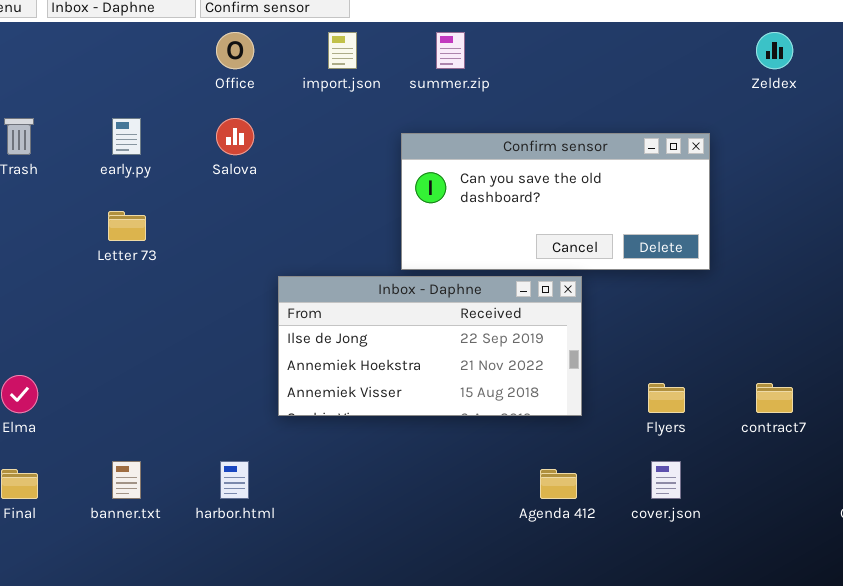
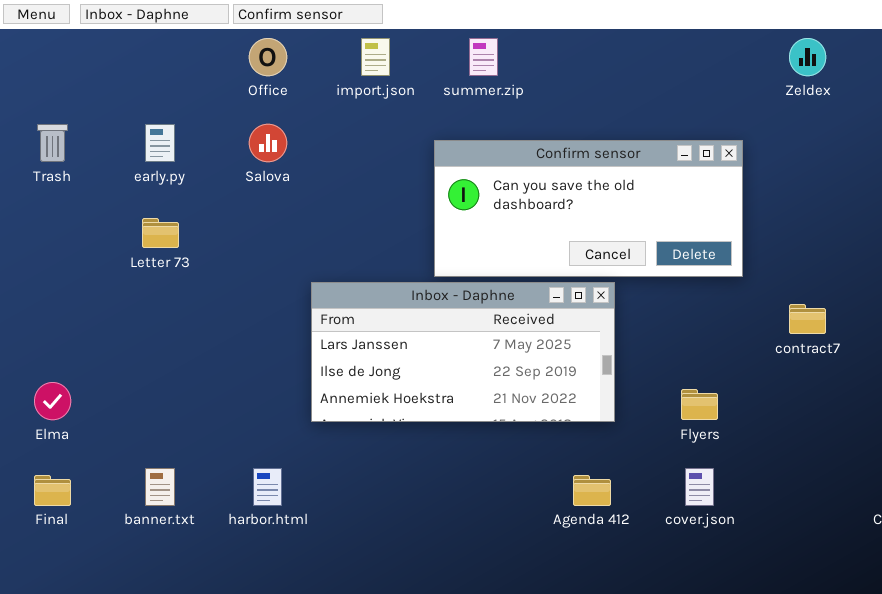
Inbox - Daphne: [278,276,582,416] -> [311,282,615,422], scrolled up 1 row
contract7: [756,383,793,413] -> [789,304,826,334], moved

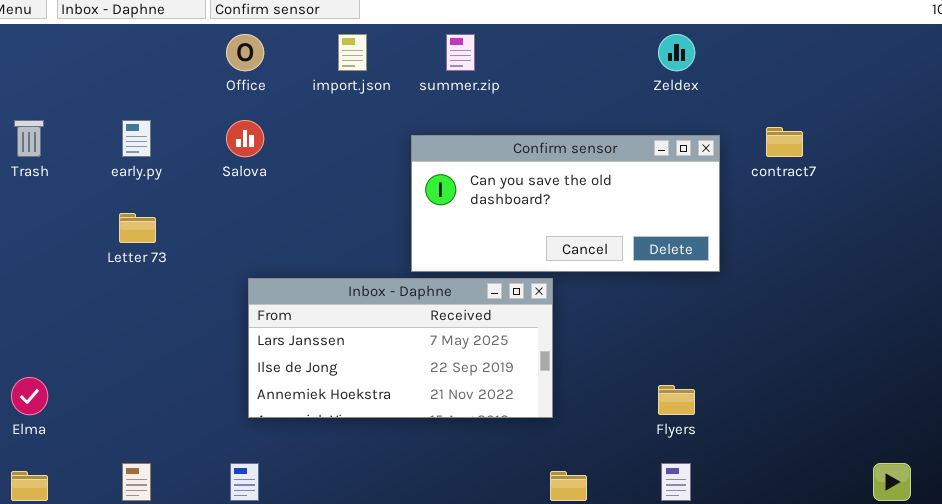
Zeldex: [789,38,826,76] -> [658,34,695,71], moved
Inbox - Daphne: [311,282,615,422] -> [248,278,553,418], moved
contract7: [789,304,826,334] -> [766,127,803,157], moved

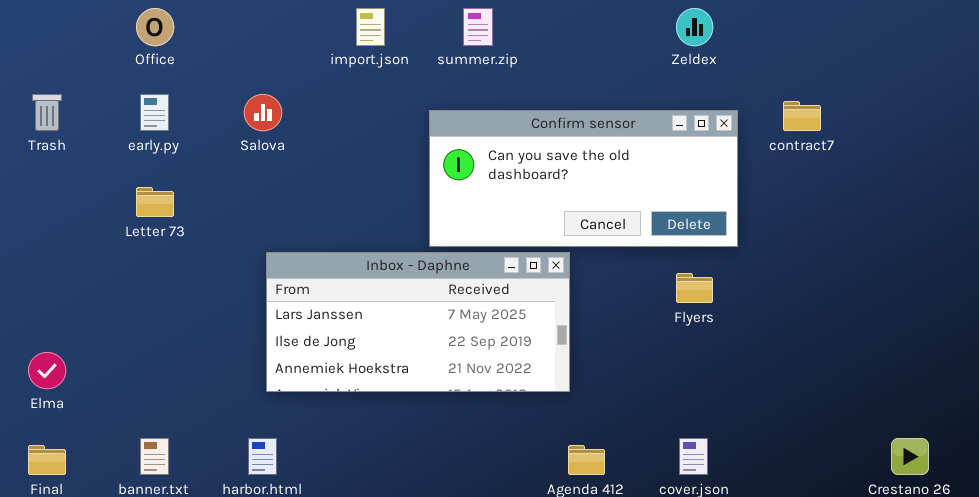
Office: [226,34,264,71] -> [136,8,174,46], moved
Flyers: [658,385,695,415] -> [676,273,713,303], moved

